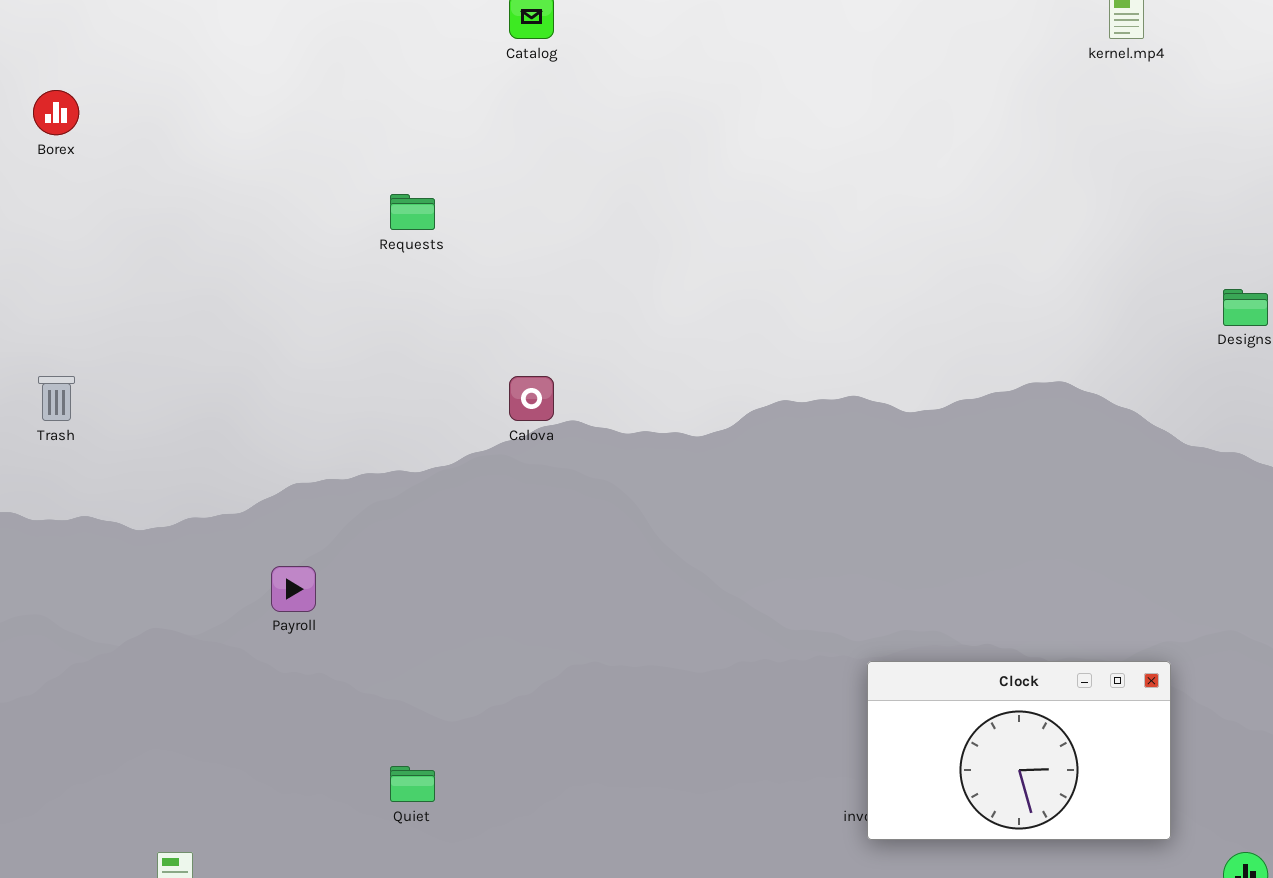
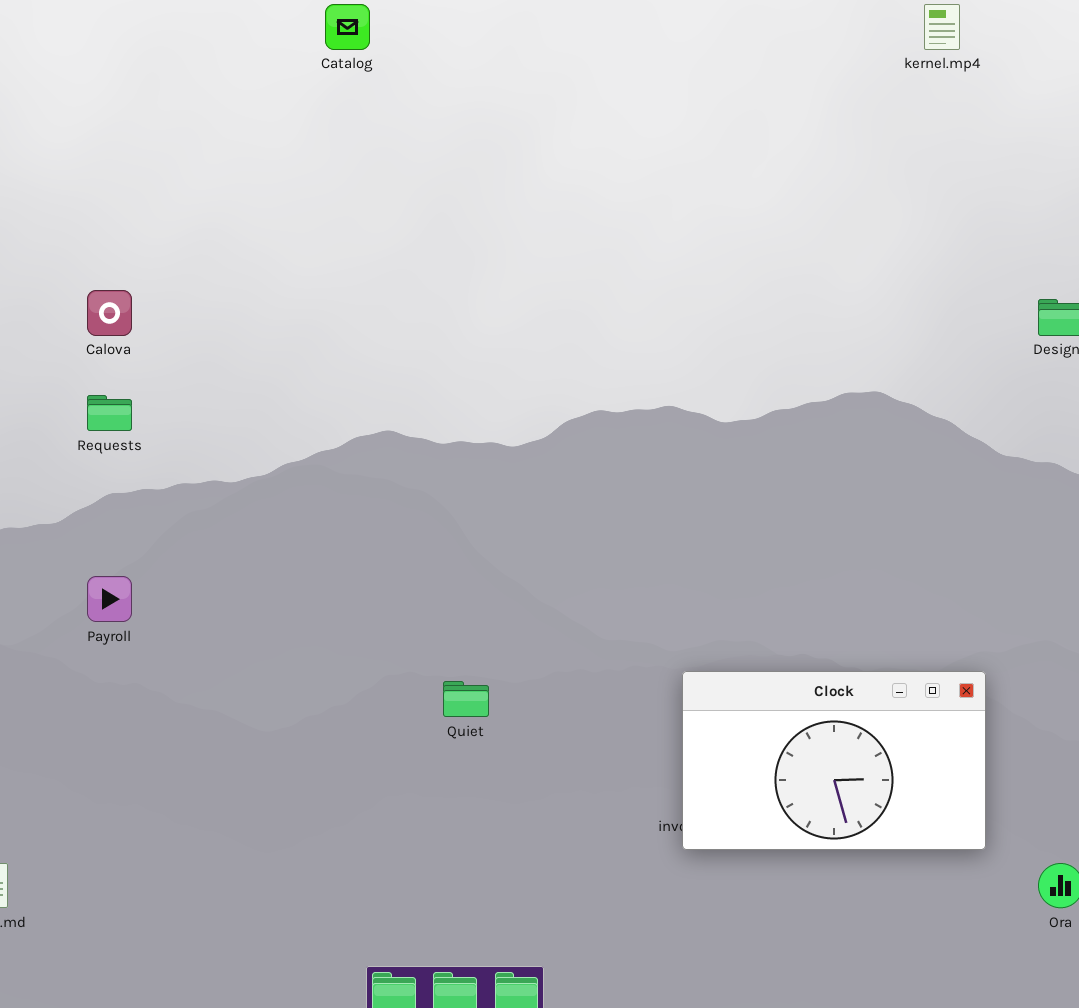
Requests: [390,194,435,230] -> [87,395,132,431], moved
Calova: [509,376,554,421] -> [87,290,132,336], moved
Quiet: [390,766,435,802] -> [443,681,489,717], moved

